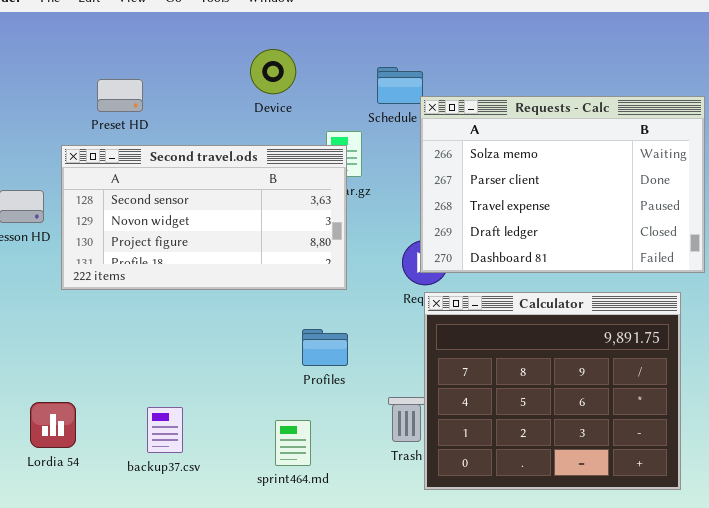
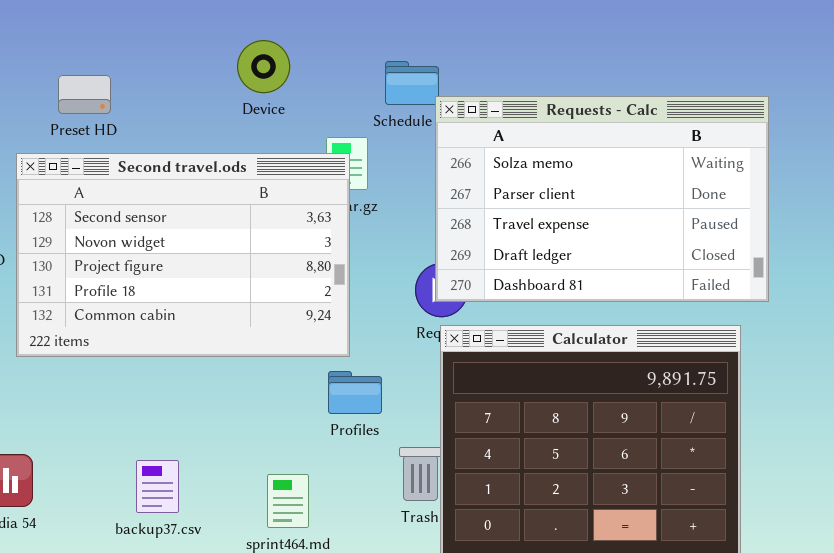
Second travel.ods: [61,145,347,290] -> [16,153,350,357], resized
Profiles: [302,329,348,366] -> [328,371,382,414], moved
backup37.csv: [147,407,183,453] -> [136,460,179,513], moved

